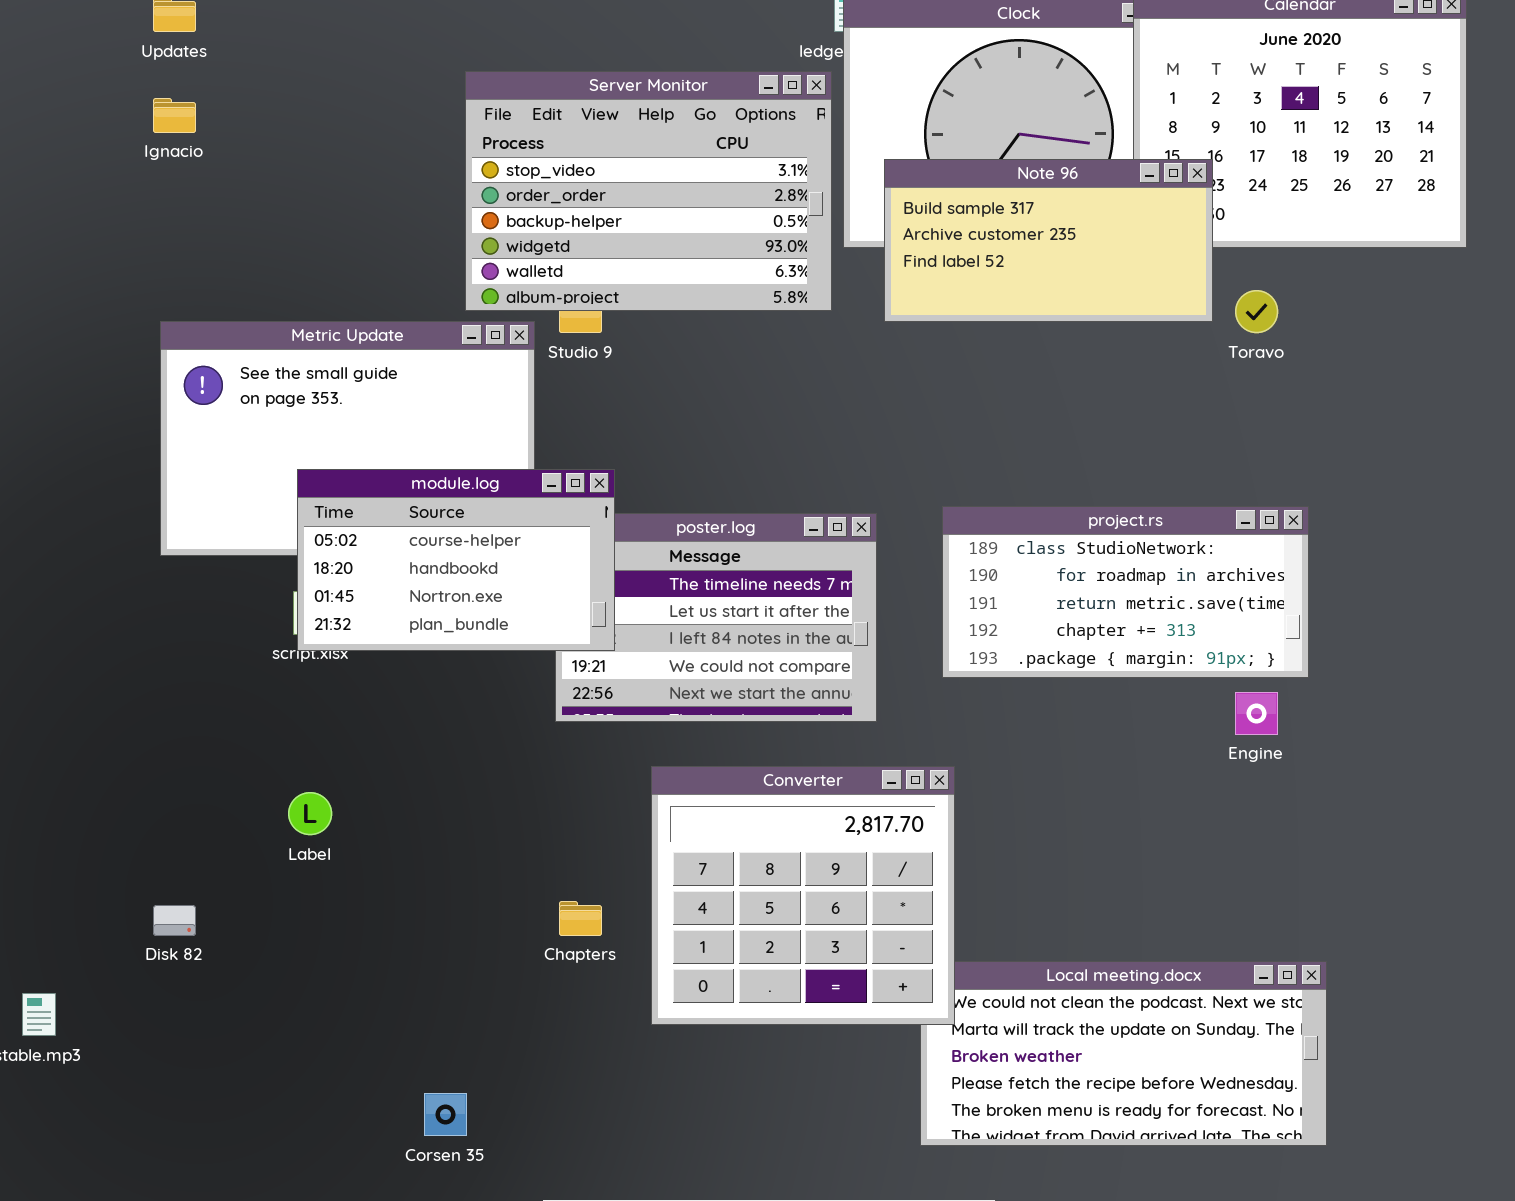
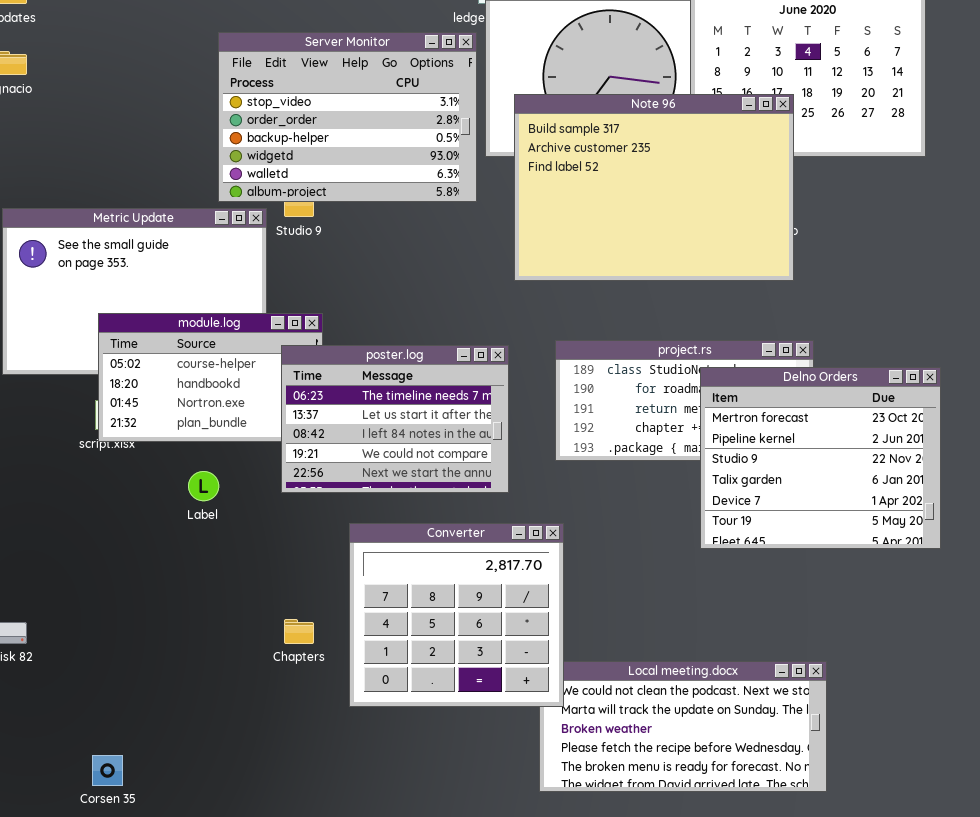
Note 96: [884,159,1213,322] -> [514,94,794,281], resized
poster.log: [555,513,877,722] -> [281,345,509,493], raised
Delno Orders: none -> [700,367,941,549], opened
Label: [288,792,332,835] -> [188,471,219,501], moved
Corsen 35: [424,1093,467,1136] -> [92,755,123,786], moved

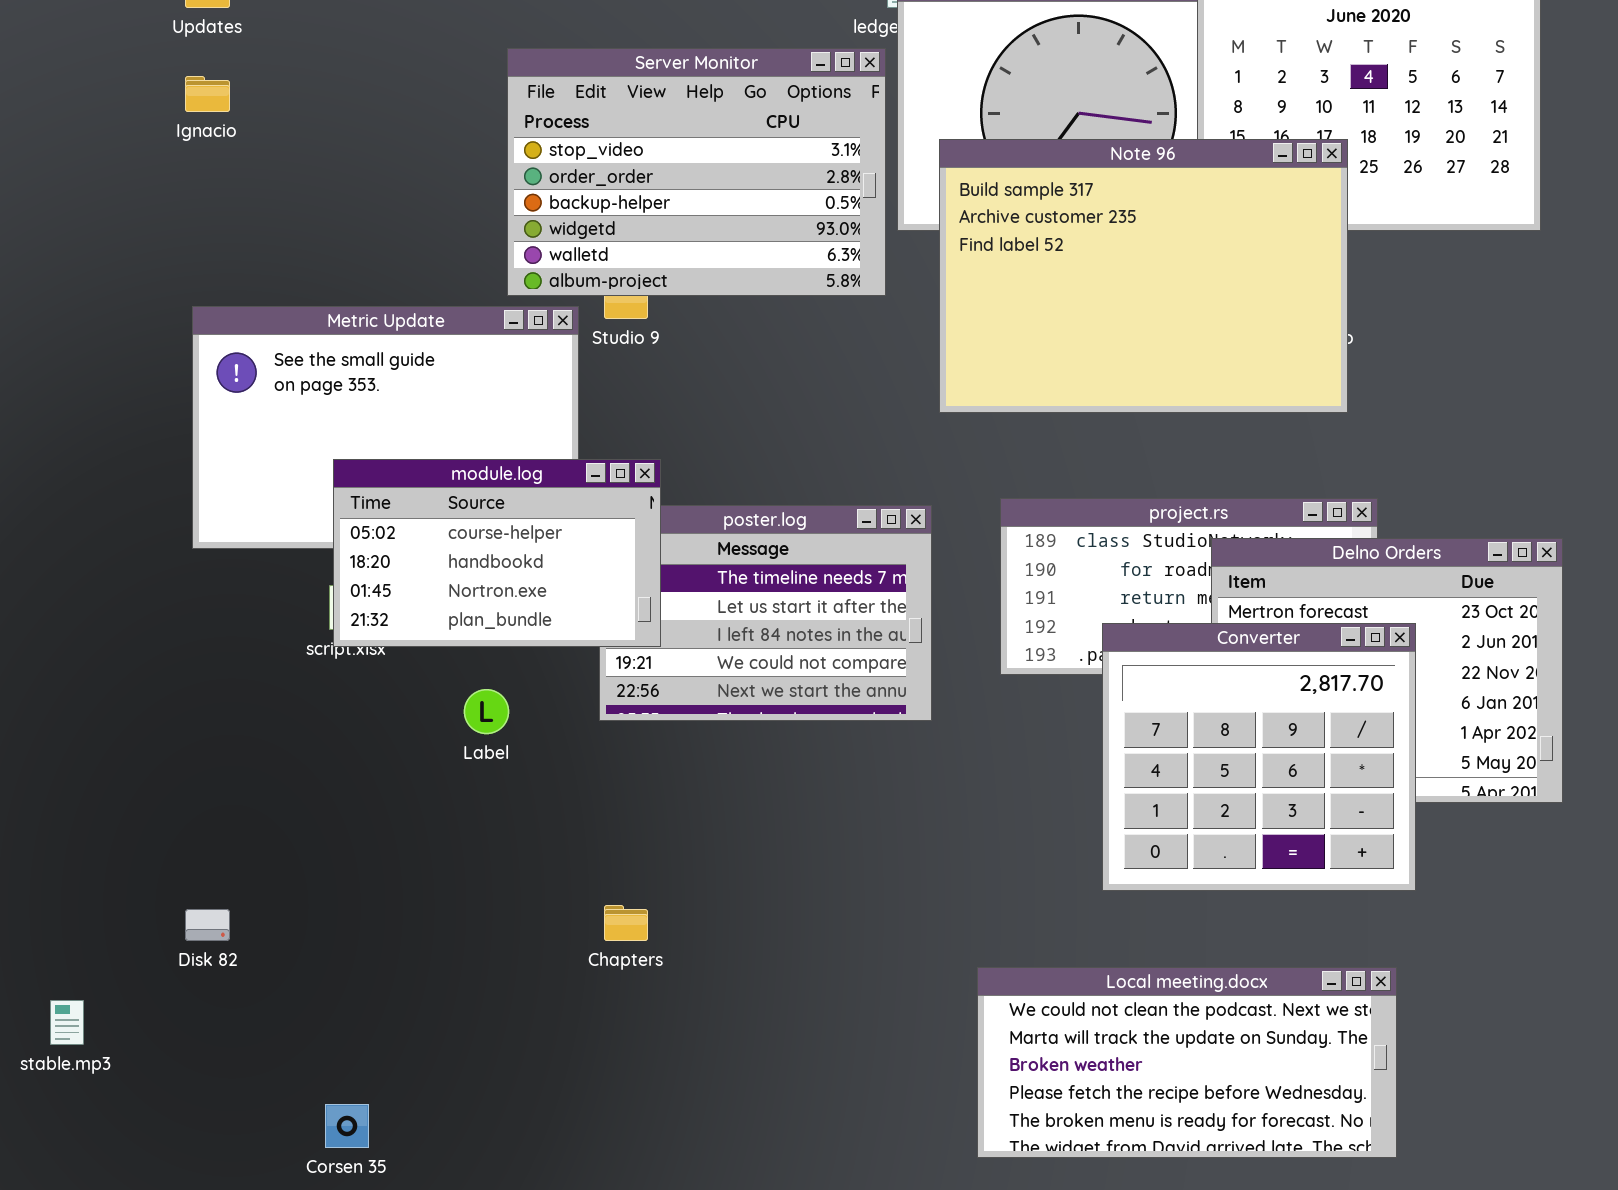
module.log: [98,313,323,442] -> [333,459,661,647], raised
Converter: [349,523,564,707] -> [1102,623,1416,891], moved

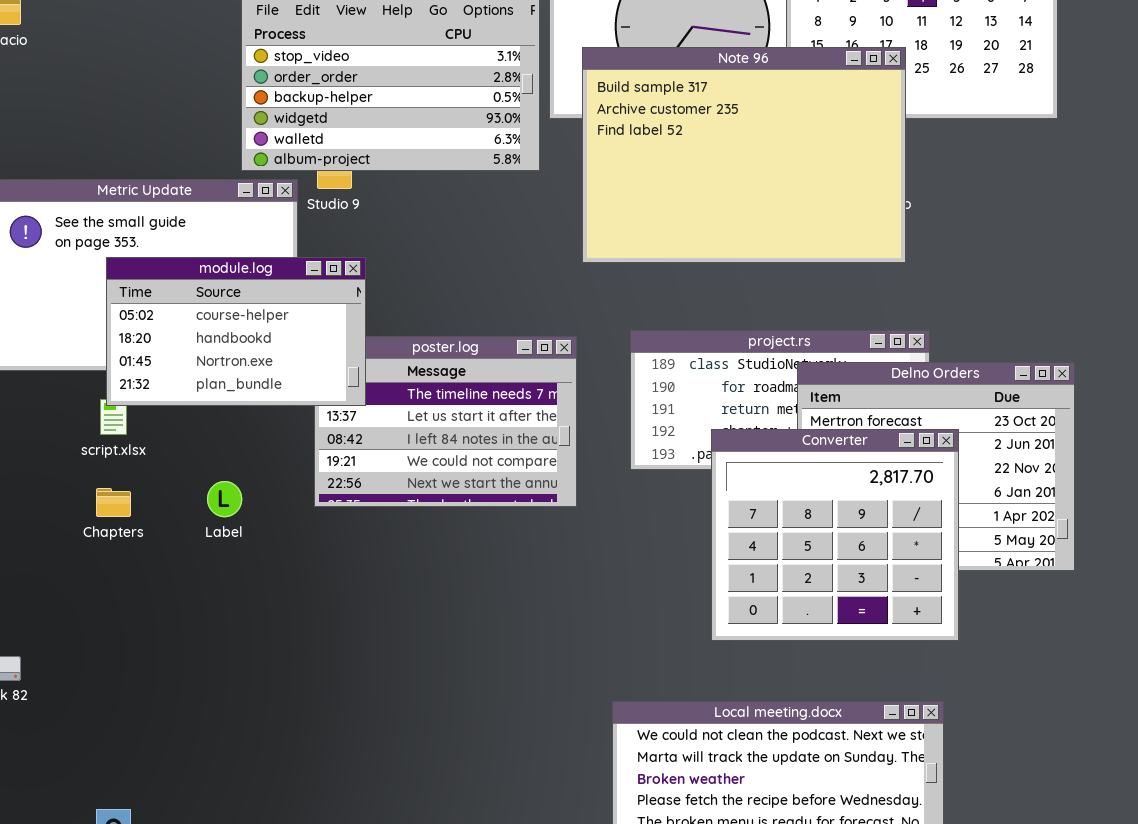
module.log: [333,459,661,647] -> [106,257,366,406], moved
Chapters: [604,905,648,941] -> [96,488,131,517], moved

